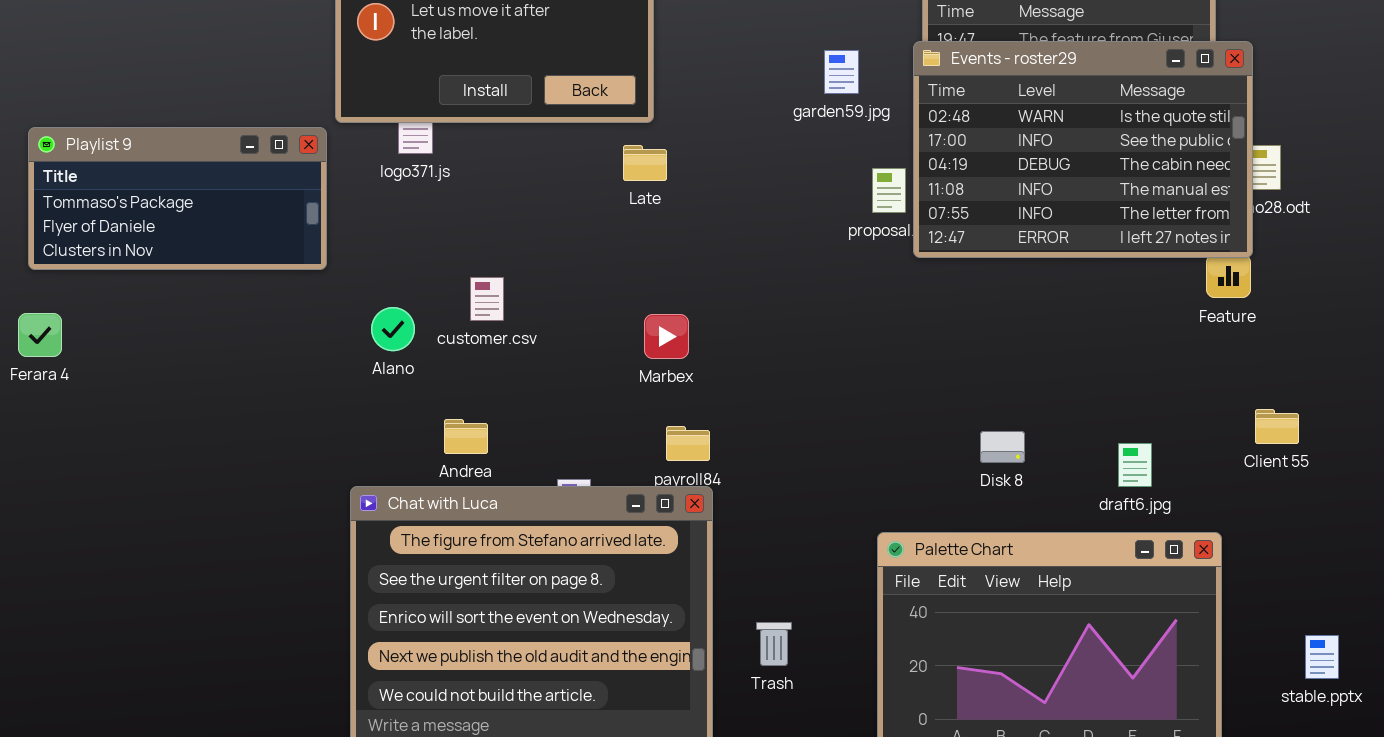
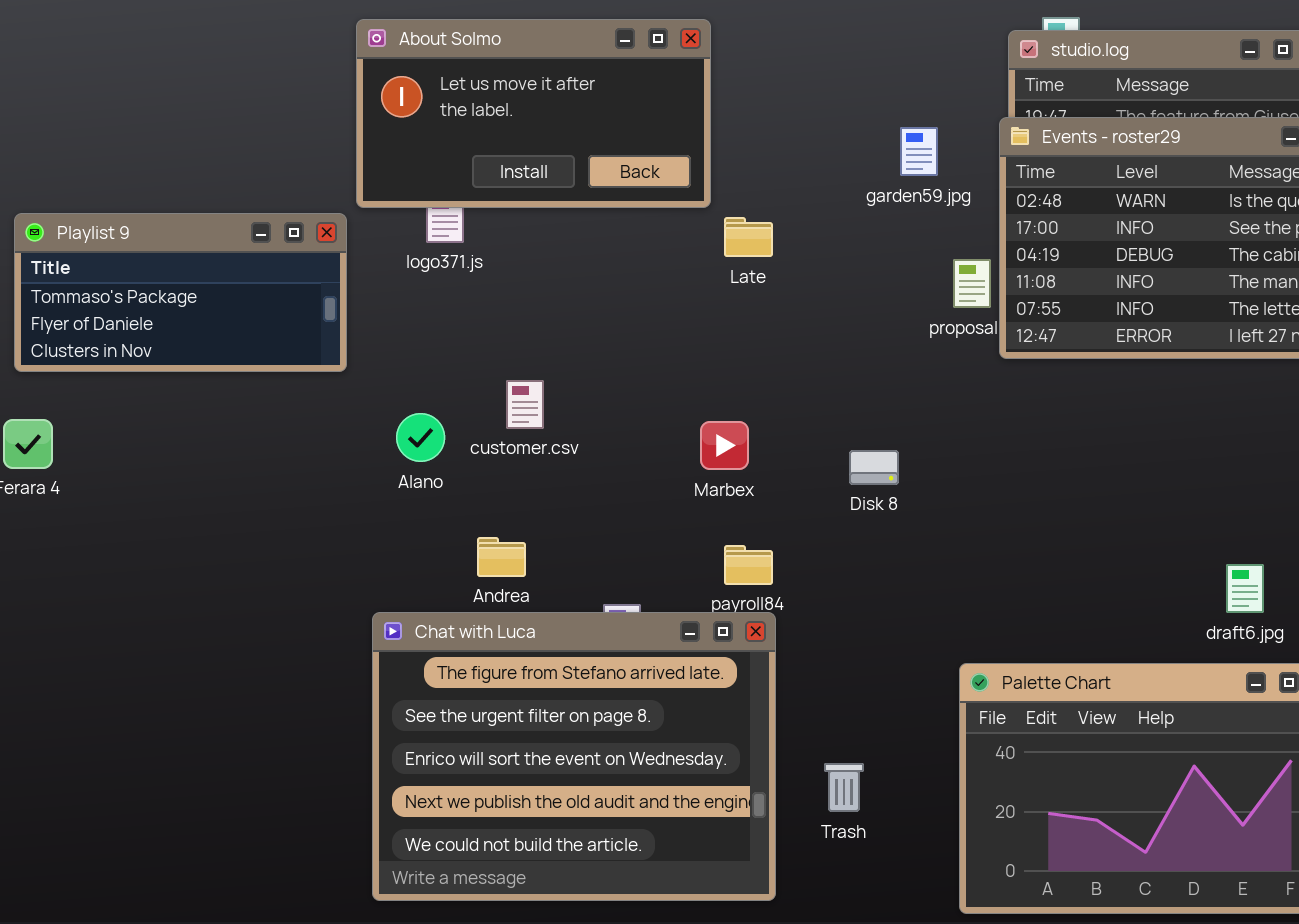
Late: [623,145,667,181] -> [724,217,773,257], moved
Disk 8: [980,431,1025,463] -> [849,450,899,485], moved

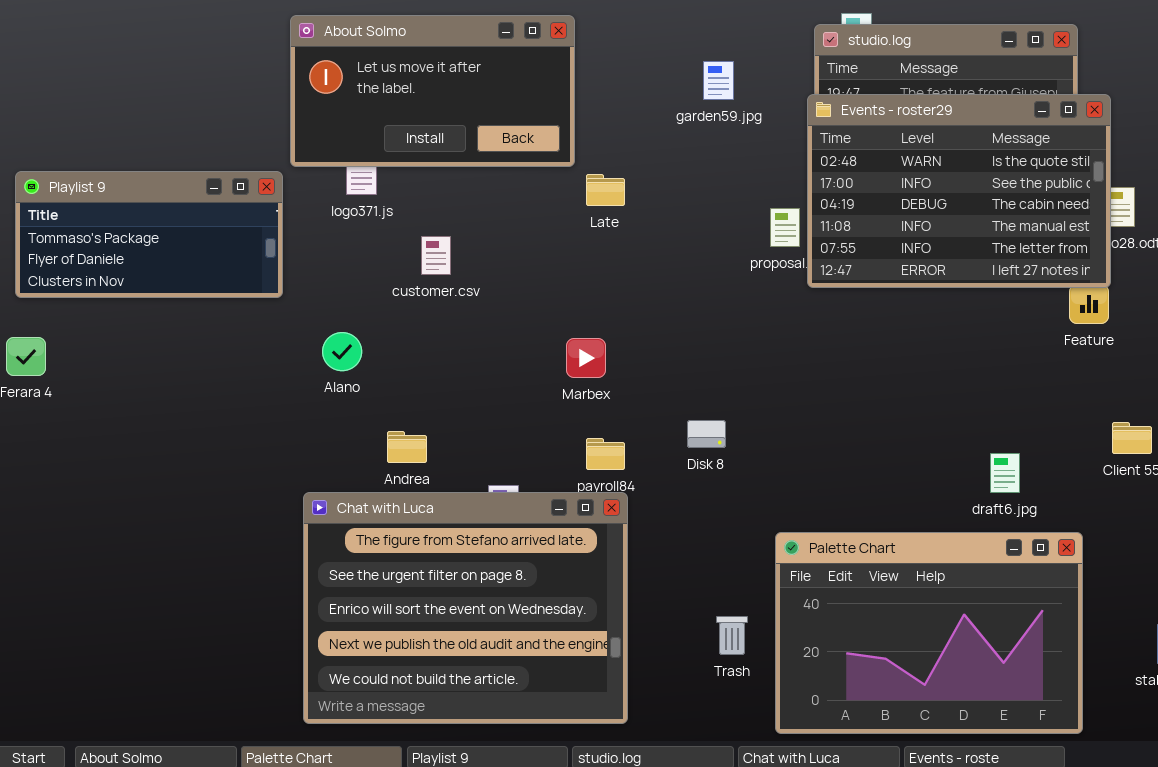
garden59.jpg: [900,127,938,176] -> [703,61,734,100], moved
customer.csv: [506,380,544,429] -> [421,236,451,275], moved
Disk 8: [849,450,899,485] -> [687,420,726,448], moved
Trash: [824,763,864,812] -> [716,616,748,655], moved

